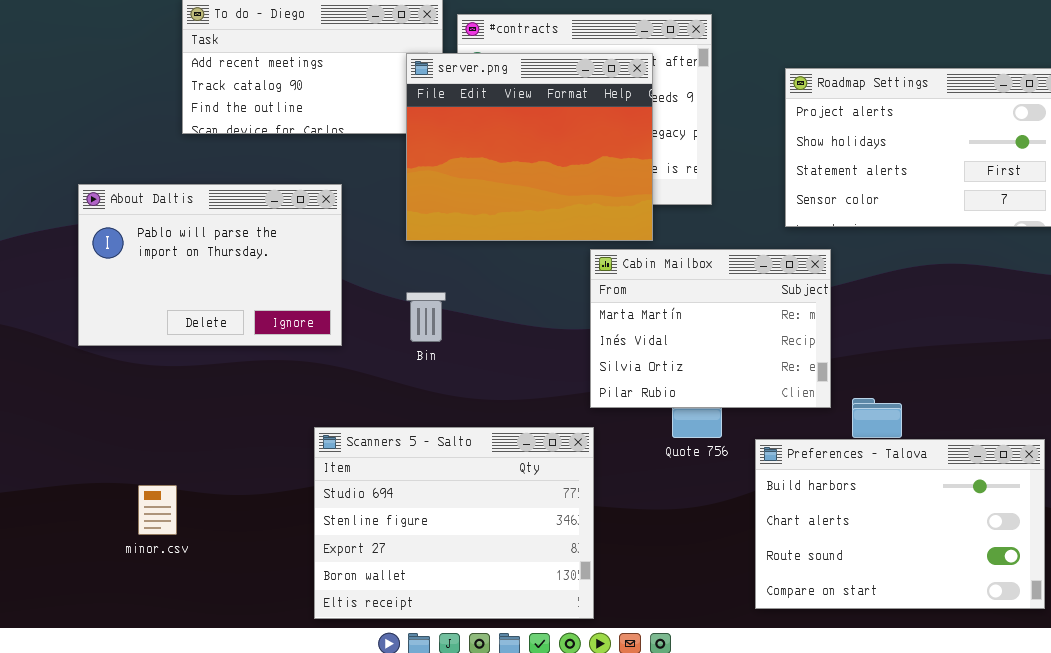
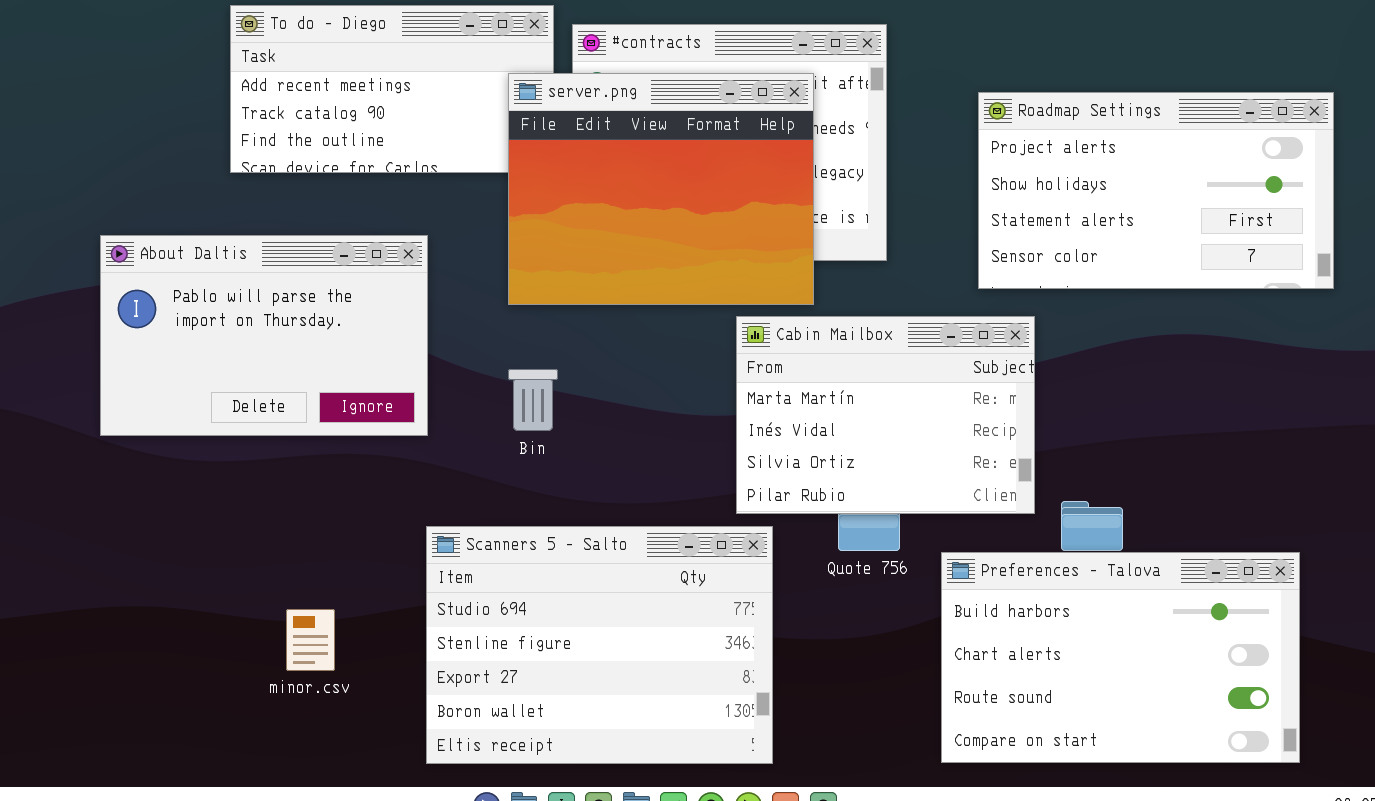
Scanners 5 - Salto: [314,427,594,619] -> [426,526,773,764], moved
minor.csv: [138,485,177,535] -> [286,609,335,671], moved

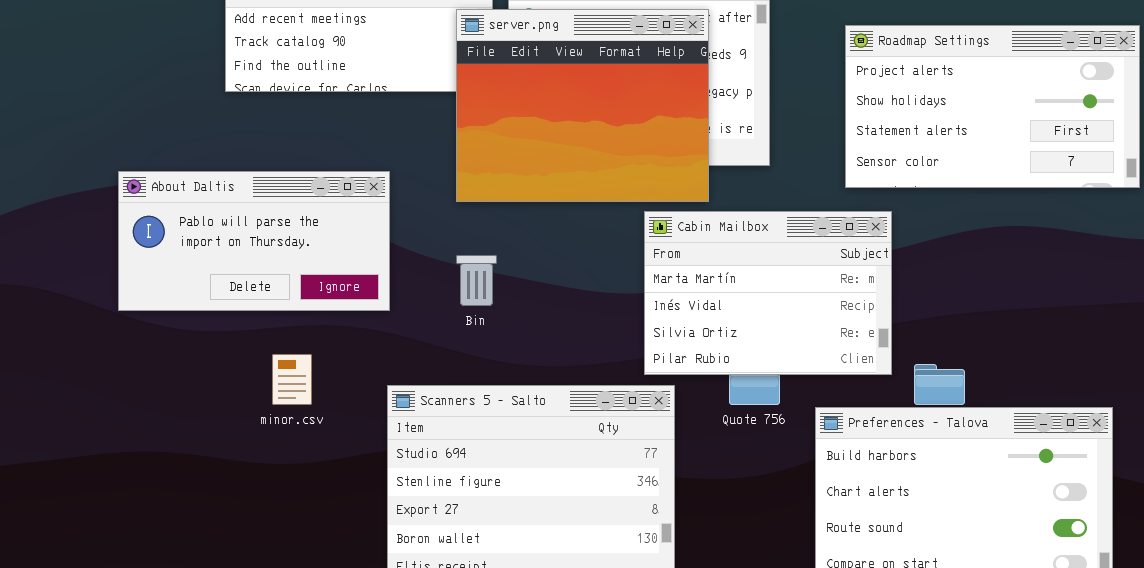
About Daltis: [100,235,428,436] -> [118,171,390,311], resized
minor.csv: [286,609,335,671] -> [272,354,312,405], moved

